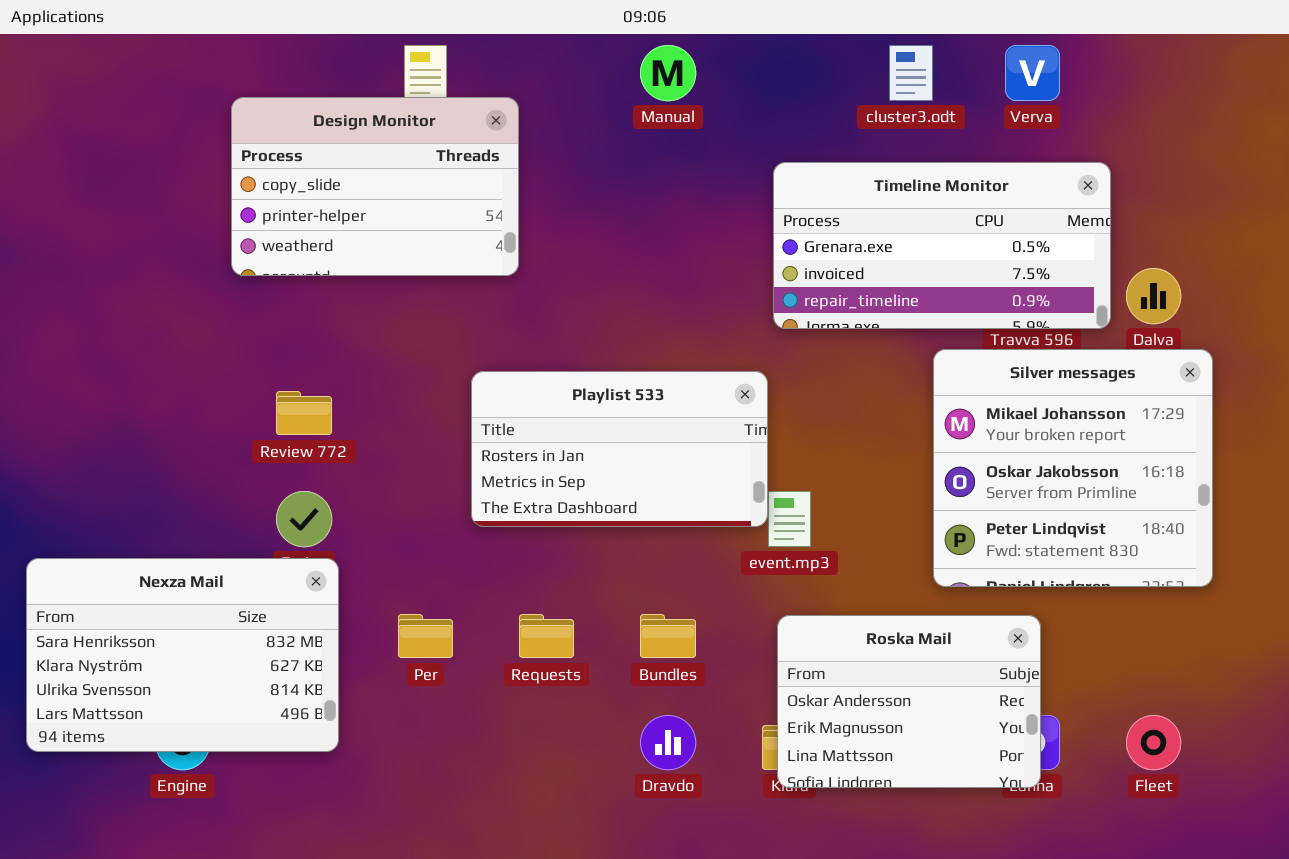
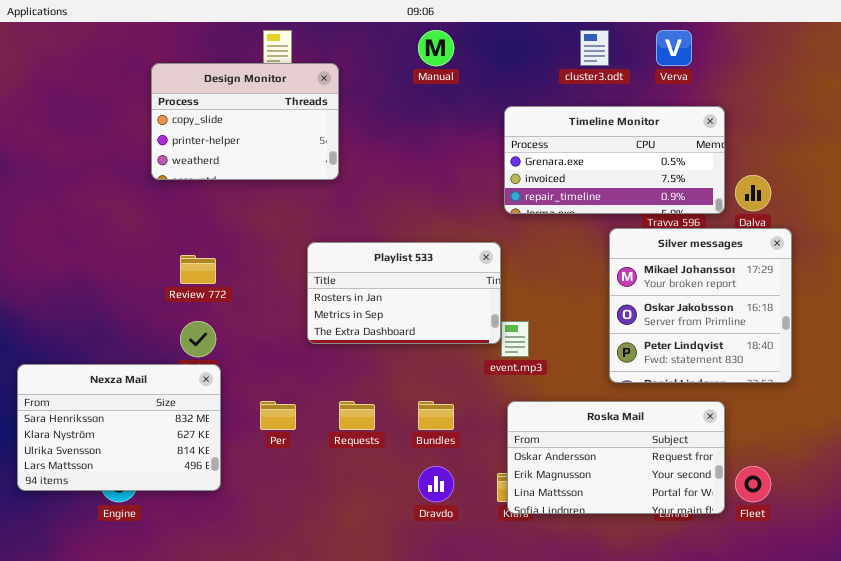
Roska Mail: [777,615,1041,788] -> [507,401,725,514], resized

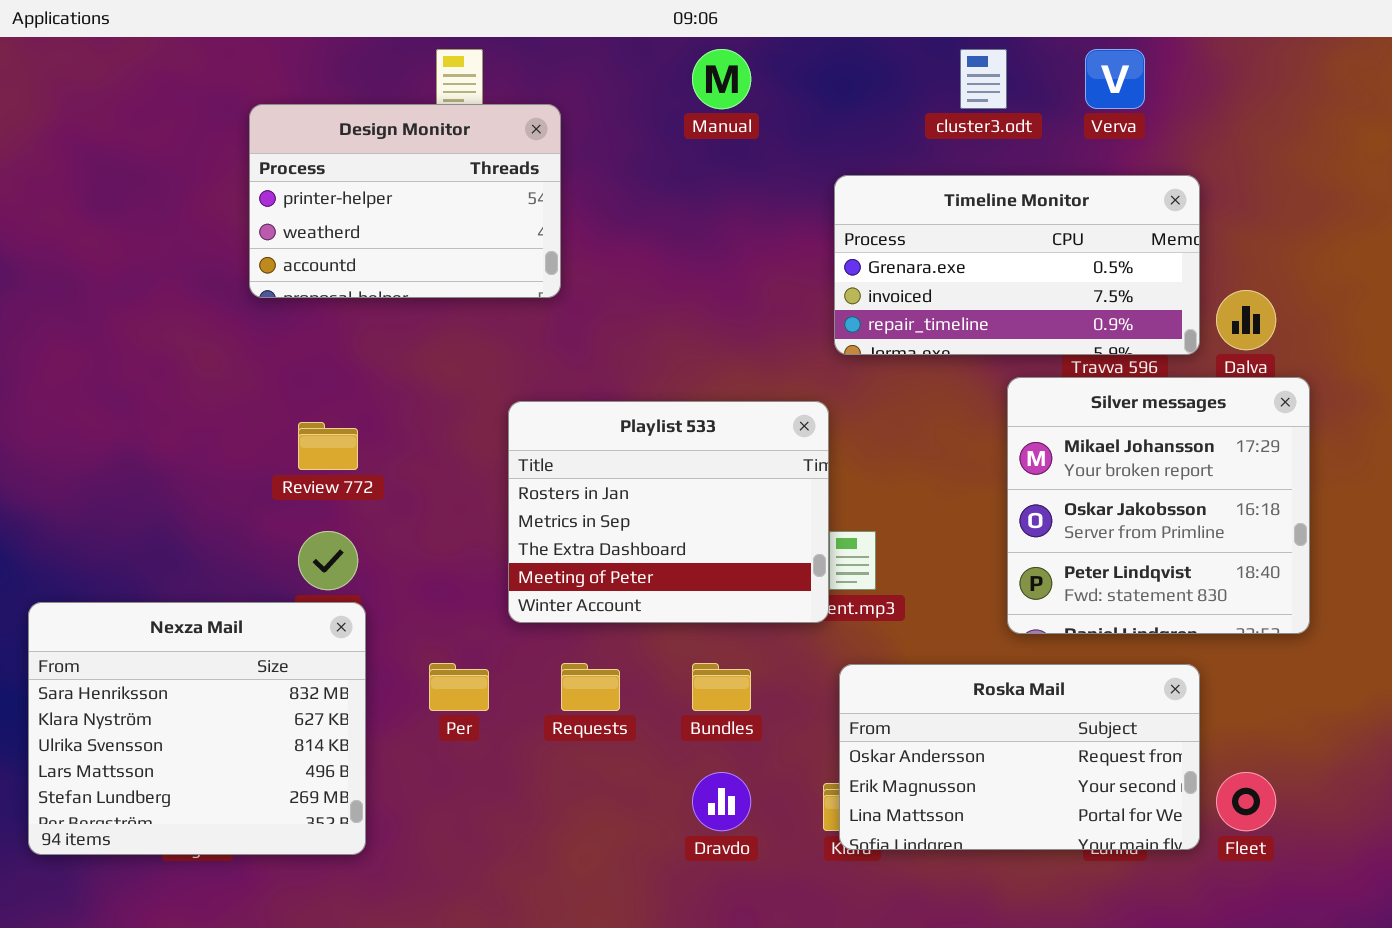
Design Monitor: [151,63,339,180] -> [249,104,561,298], scrolled down 1 row
Playlist 533: [307,242,501,344] -> [508,401,829,623], resized
Nexza Mail: [17,364,221,491] -> [28,602,366,855], resized

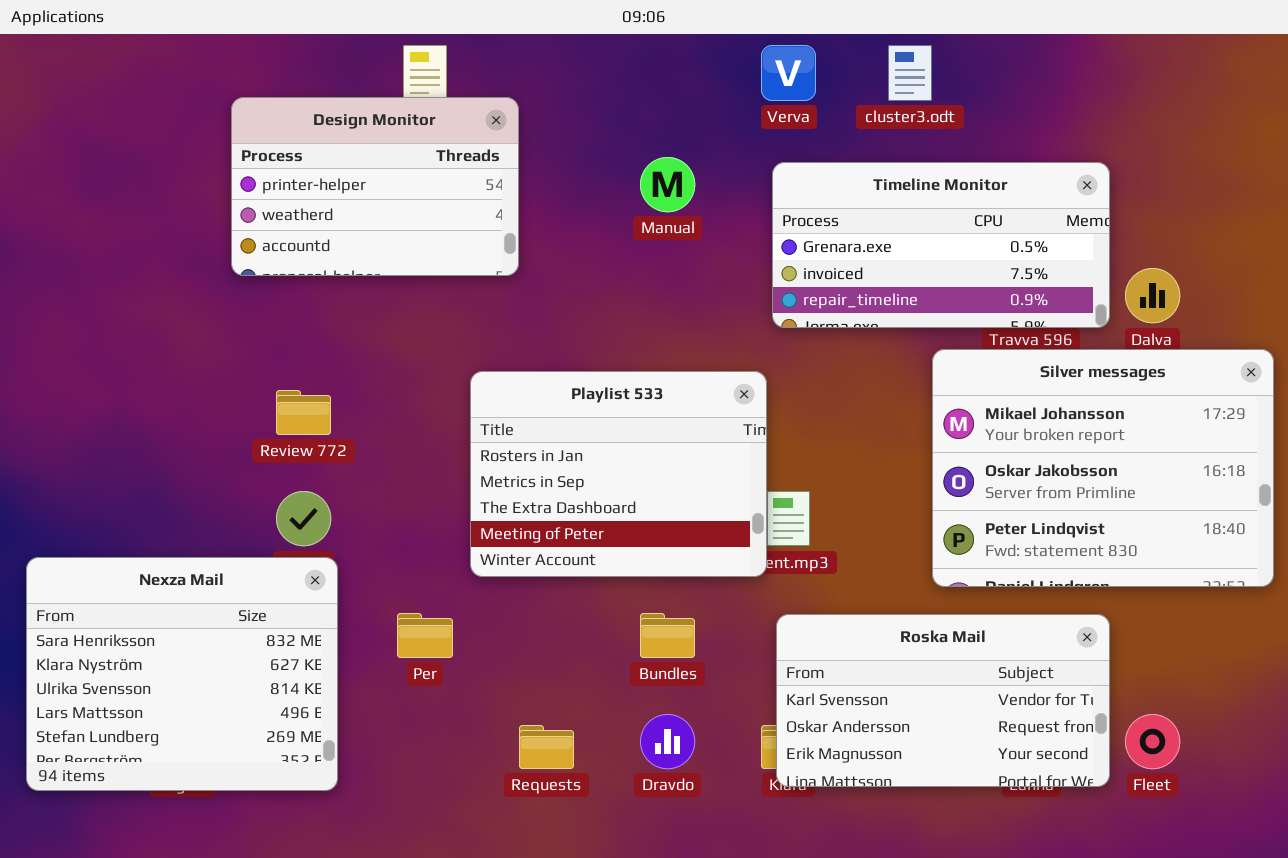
Manual: [692,49,751,109] -> [640,157,695,212], moved
Verva: [1085,49,1145,109] -> [761,45,816,101], moved
Silver messages: [1007,377,1310,634] -> [932,349,1274,587], resized
Requests: [561,663,620,711] -> [519,725,574,769], moved
Roska Mail: [839,664,1200,850] -> [776,614,1110,787], scrolled up 1 row

